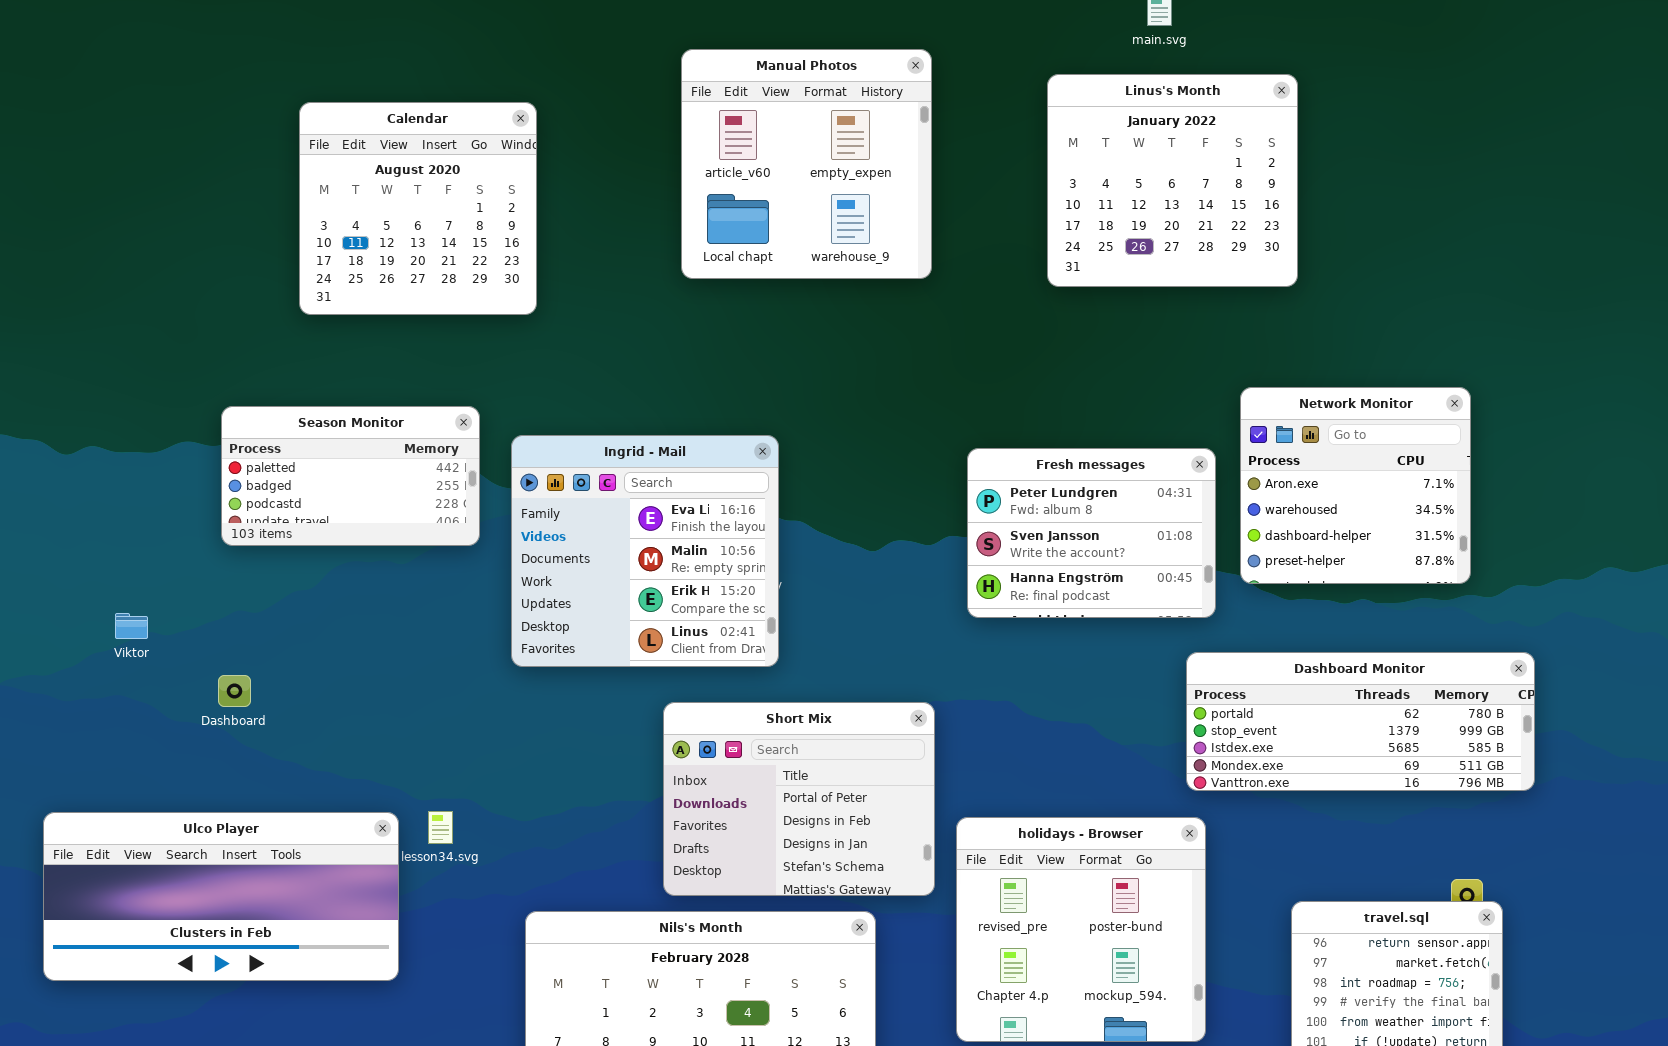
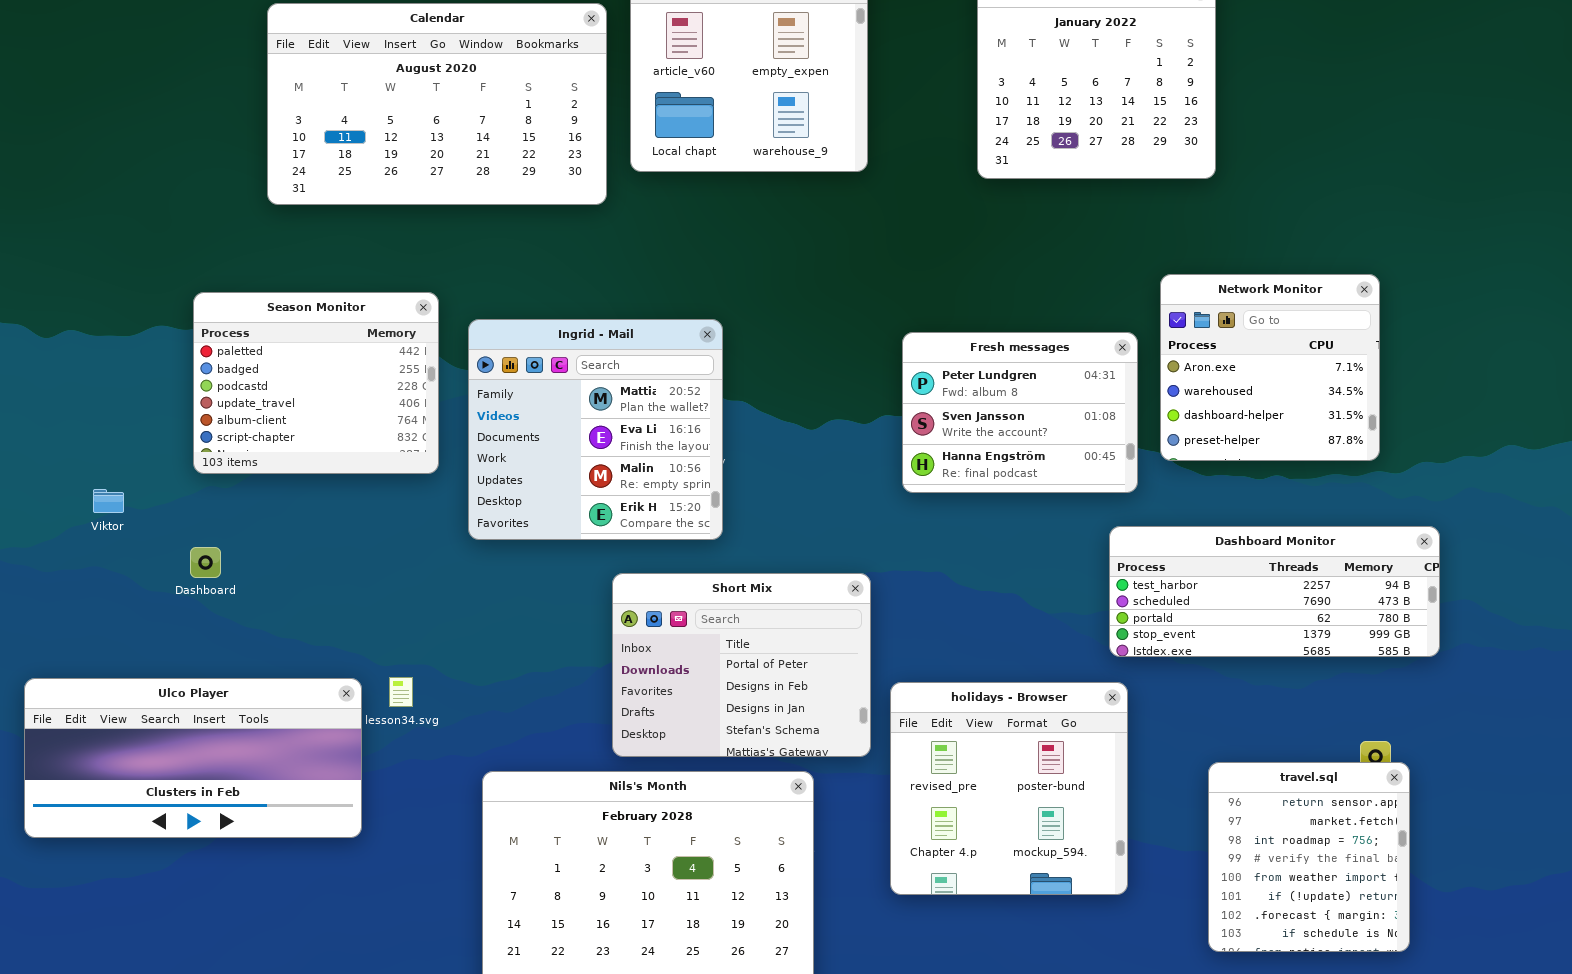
Calendar: [299,102,537,315] -> [267,3,607,205], resized
Season Monitor: [221,406,480,546] -> [193,292,439,474], resized
Ingrid - Mail: [511,435,779,667] -> [468,319,723,540], scrolled up 1 row
Dashboard Monitor: [1186,652,1535,791] -> [1109,526,1440,657], scrolled up 2 rows

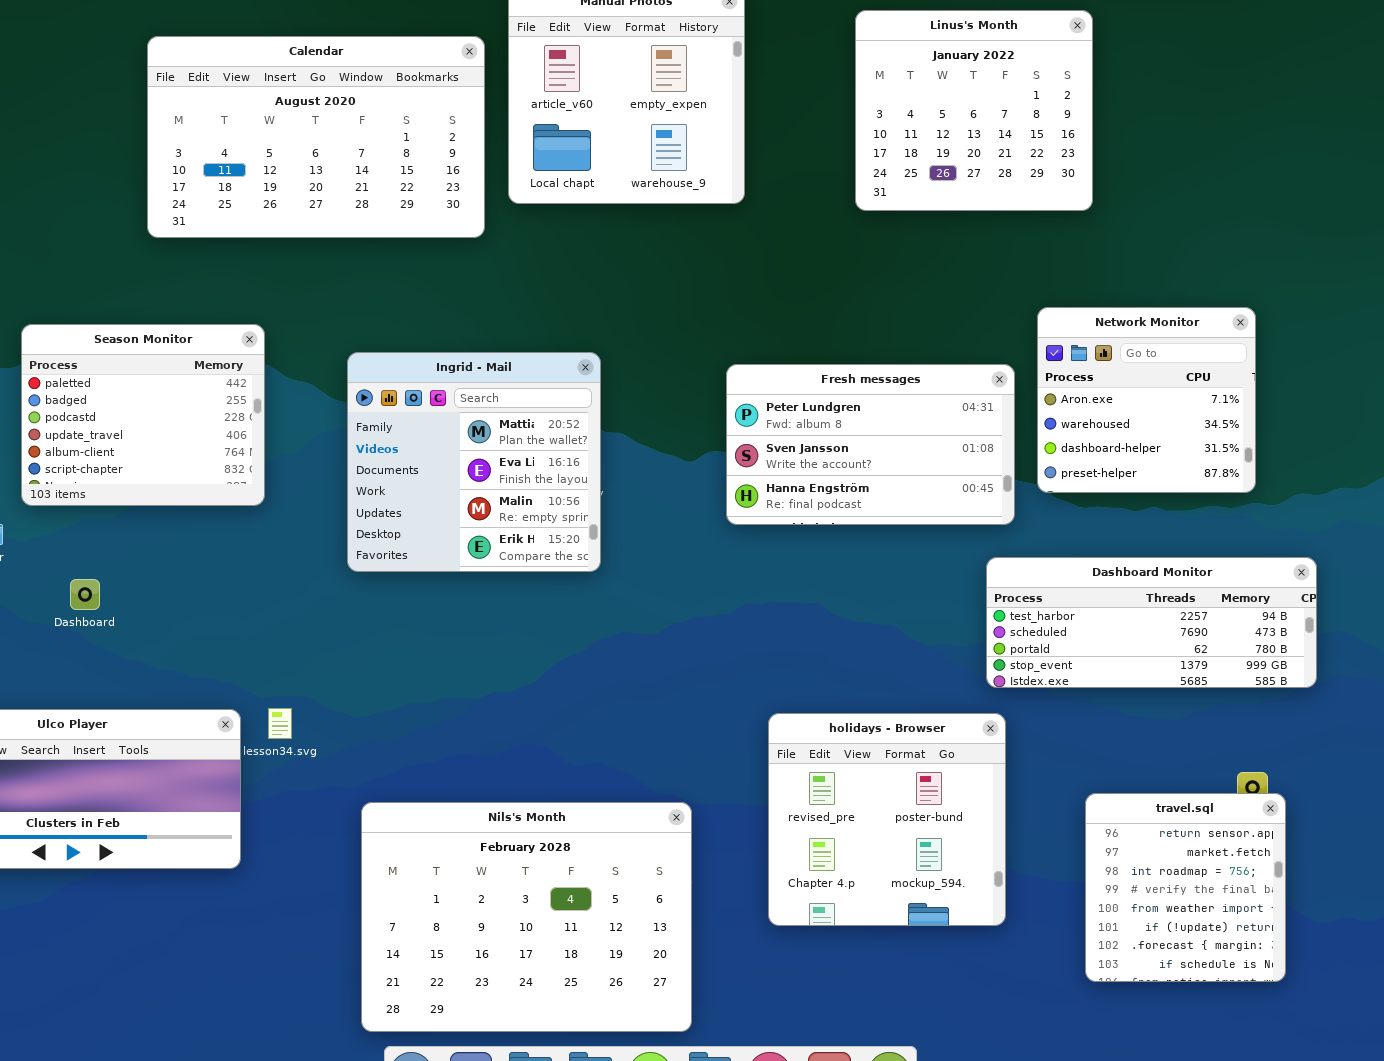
Season Monitor: [193,292,439,474] -> [21,324,265,506], moved
Fresh messages: [902,332,1138,493] -> [726,364,1015,525], resized
Short Mix: [612,573,871,757] -> none, closed

